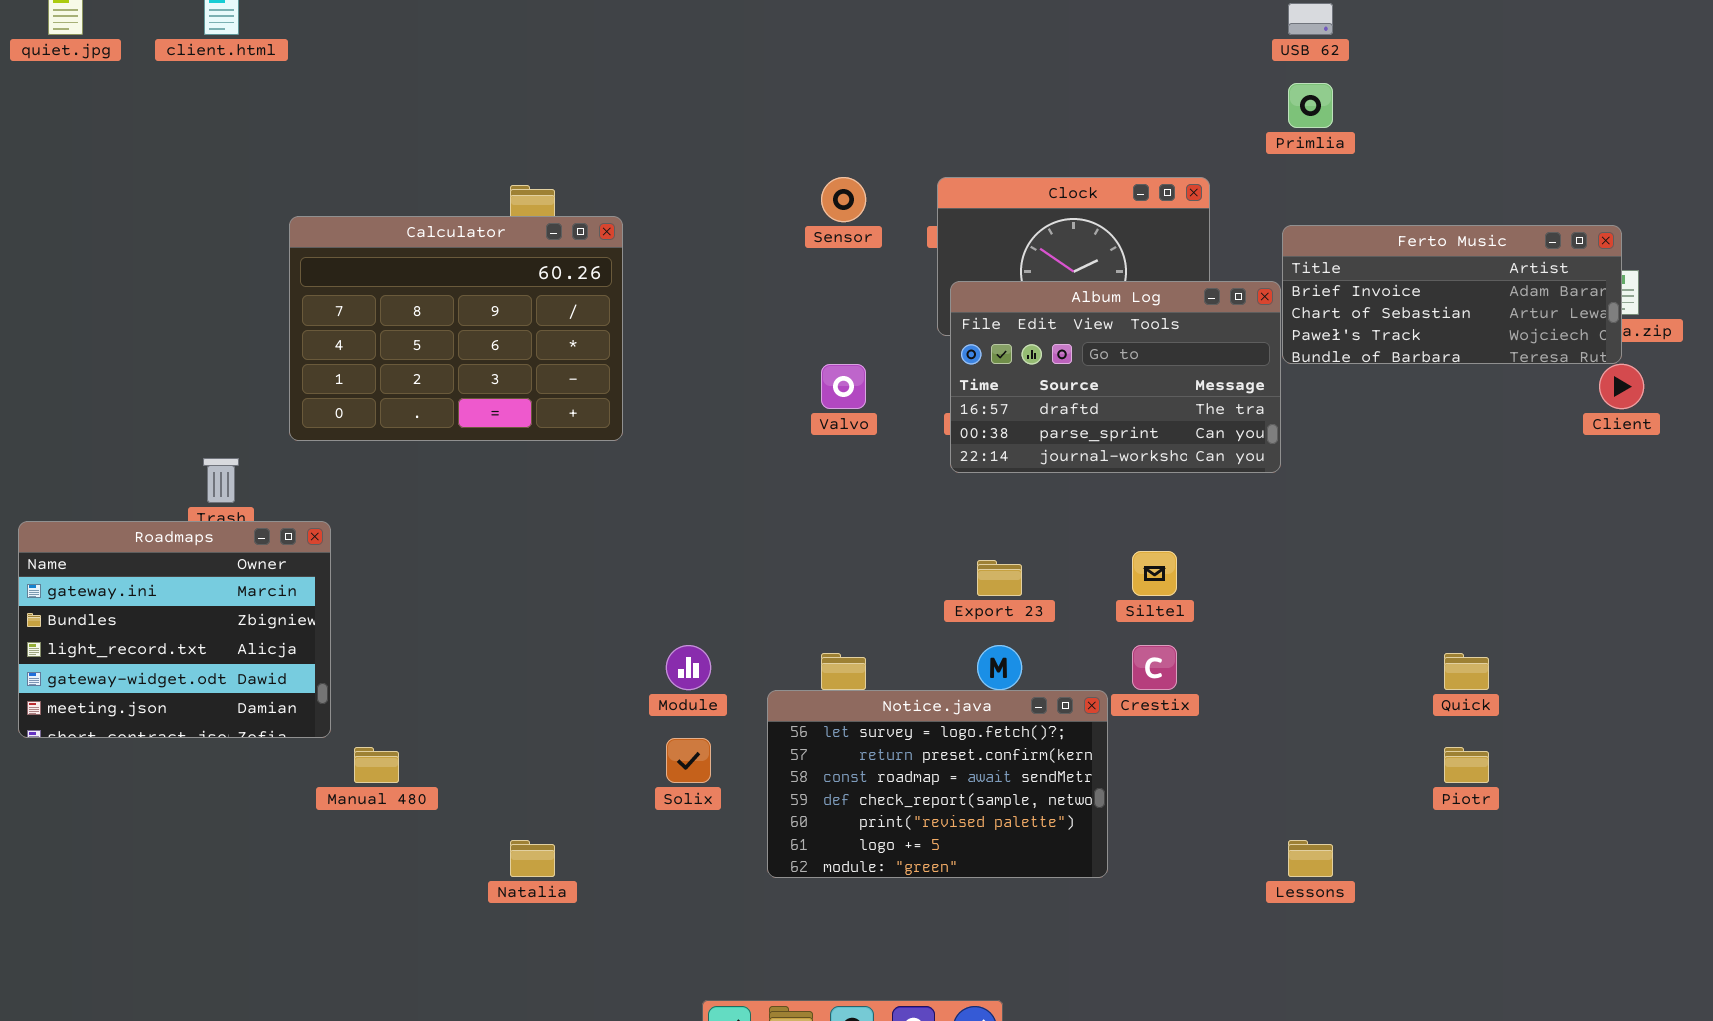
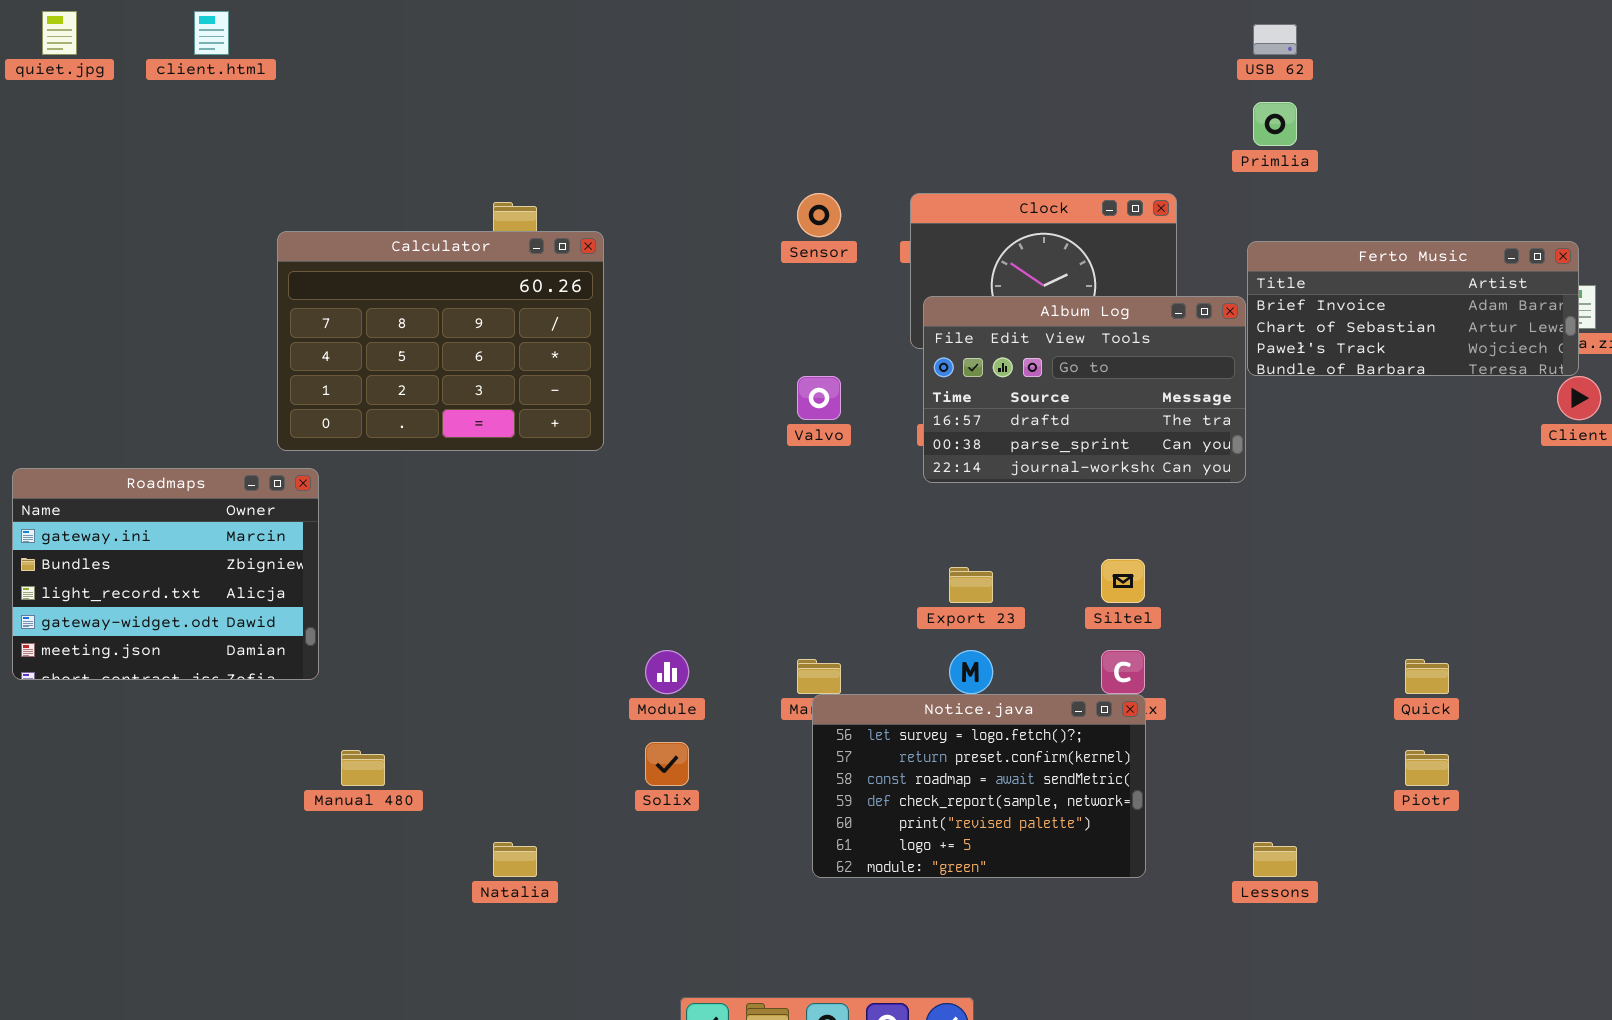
Roadmaps: [18,521,331,738] -> [12,468,319,680], moved
Notice.java: [767,690,1108,878] -> [812,694,1146,878], moved

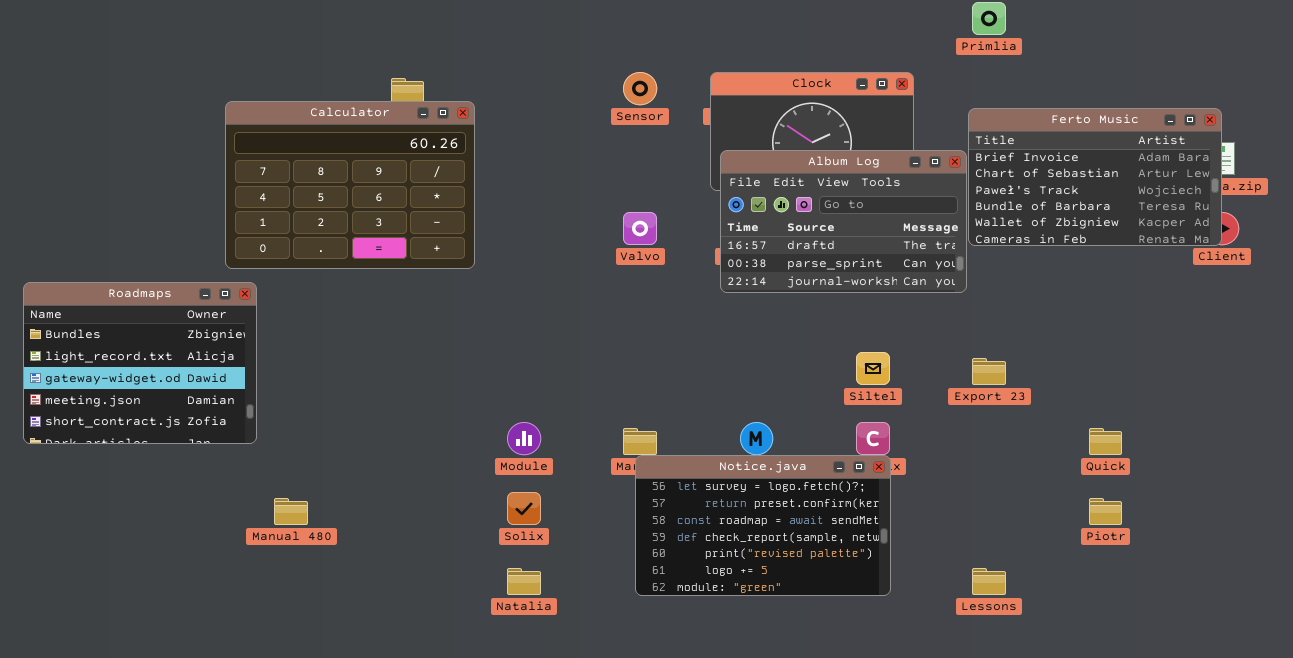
Ferto Music: [1247,241,1579,376] -> [968,108,1222,246], resized
Roadmaps: [12,468,319,680] -> [23,282,257,444], scrolled down 1 row
Export 23: [949,567,993,603] -> [972,358,1006,385], moved
Natalia: [493,842,537,877] -> [507,568,541,595], moved

